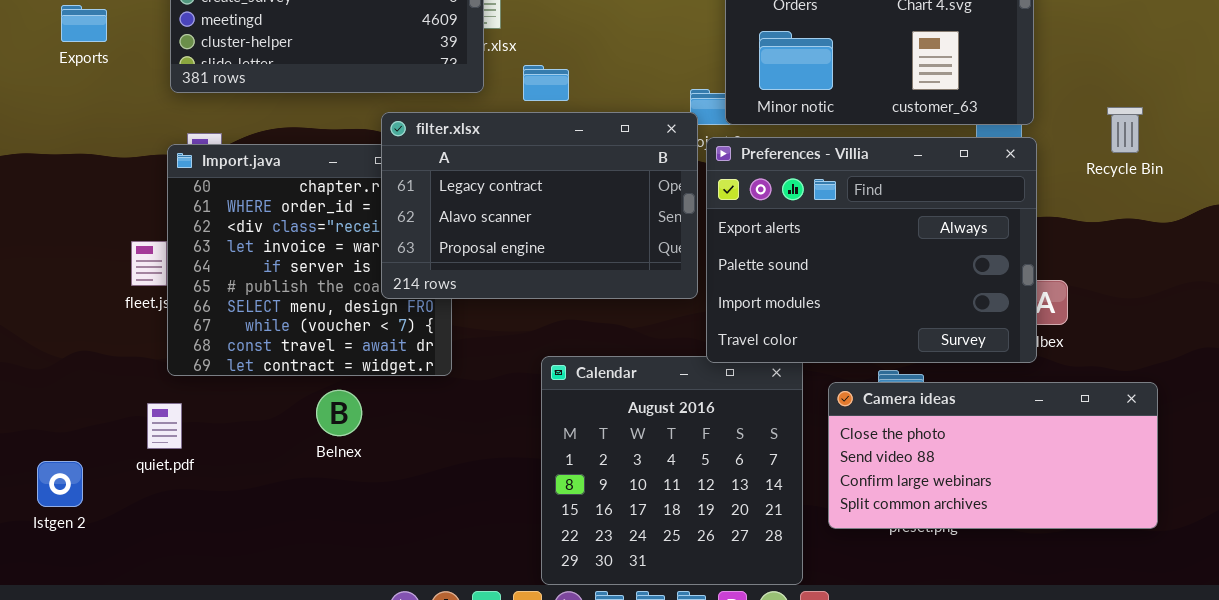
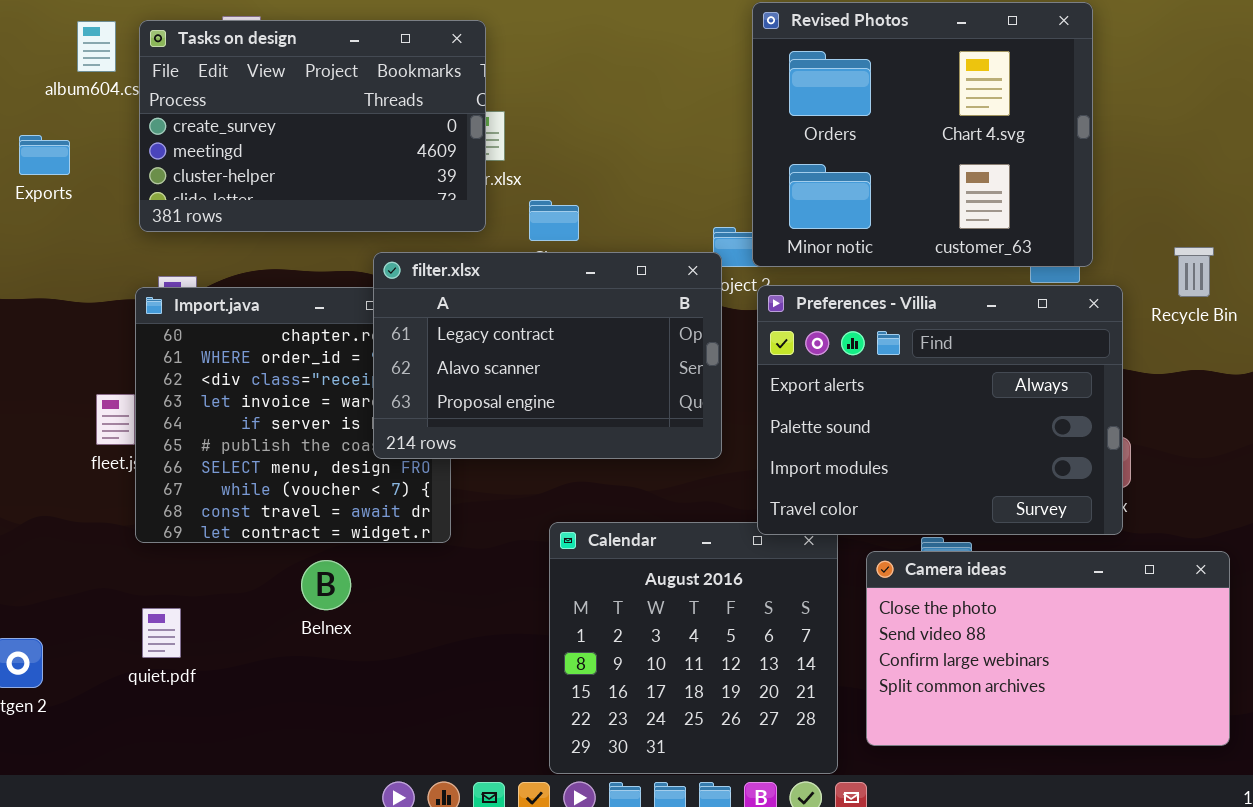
Preferences - Villia: [706,137,1037,363] -> [757,285,1123,535], moved
Camera ideas: [828,382,1158,529] -> [866,551,1230,746], resized
quiet.pdf: [147,403,182,449] -> [142,608,181,658], moved

